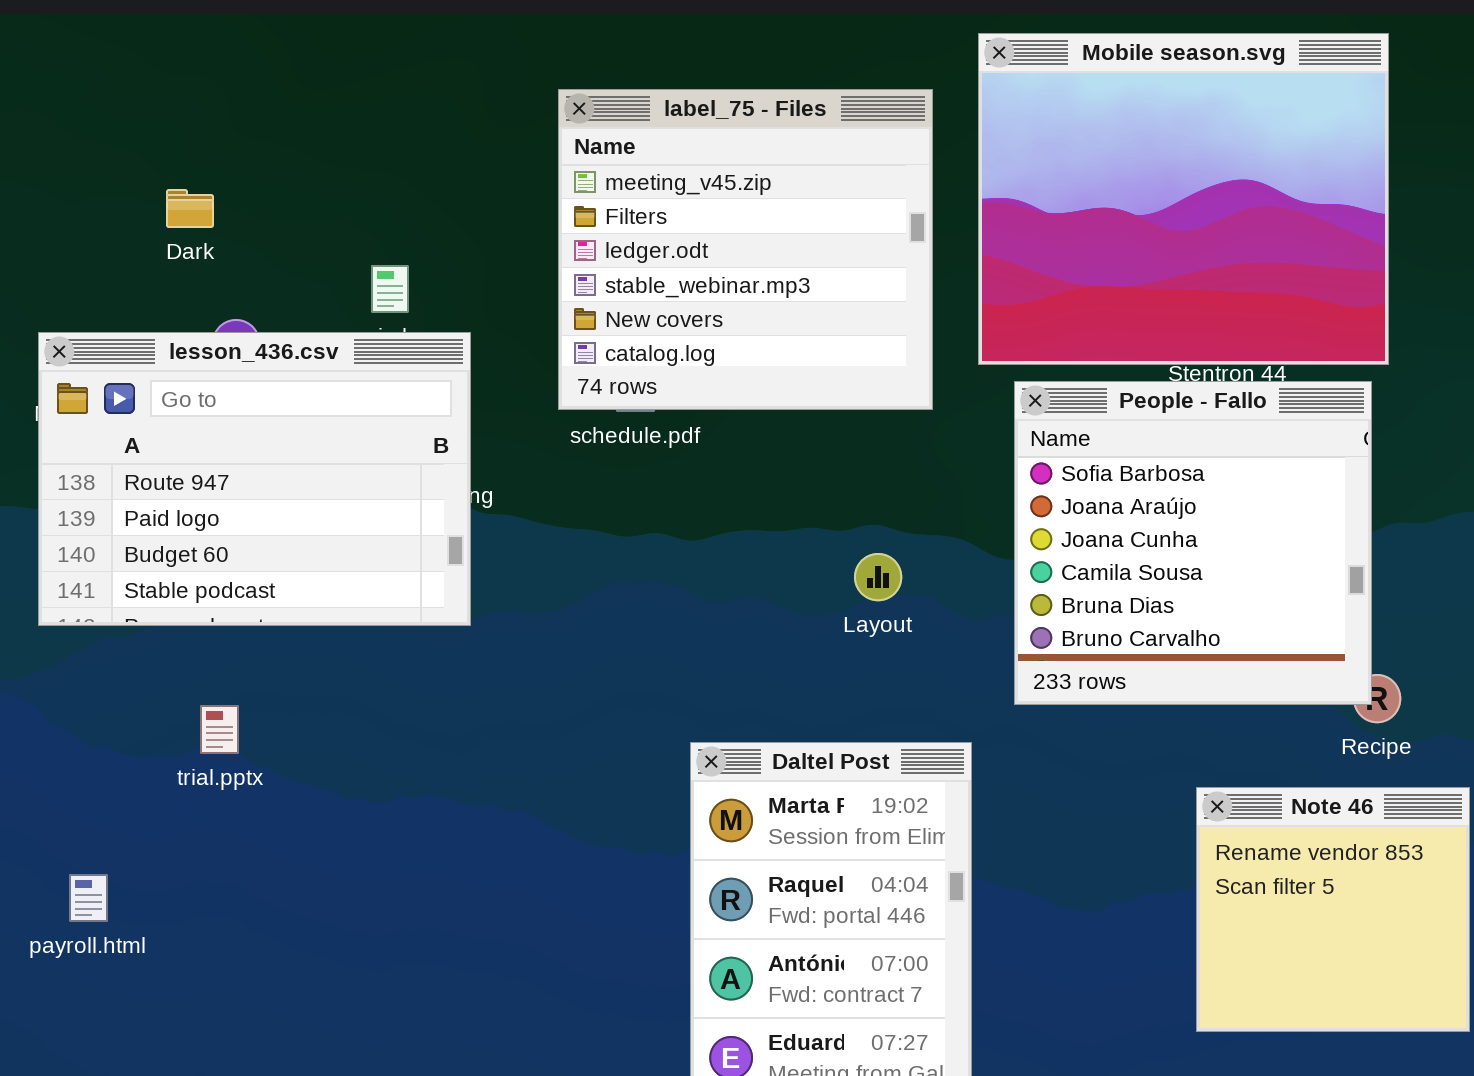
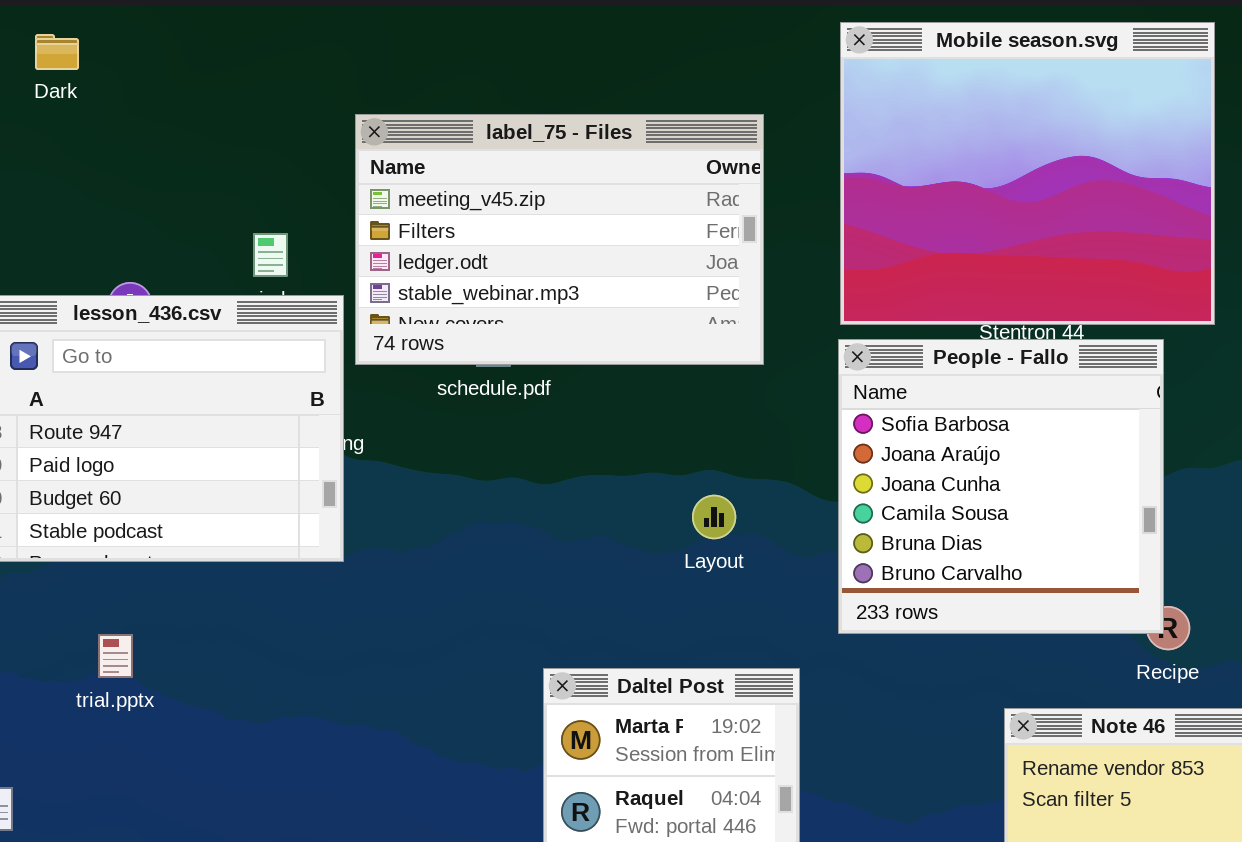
Mobile season.svg: [978,33,1389,365] -> [840,22,1215,325], moved
label_75 - Files: [558,89,933,410] -> [355,114,764,365], resized
Dark: [166,189,214,228] -> [35,34,79,70], moved

